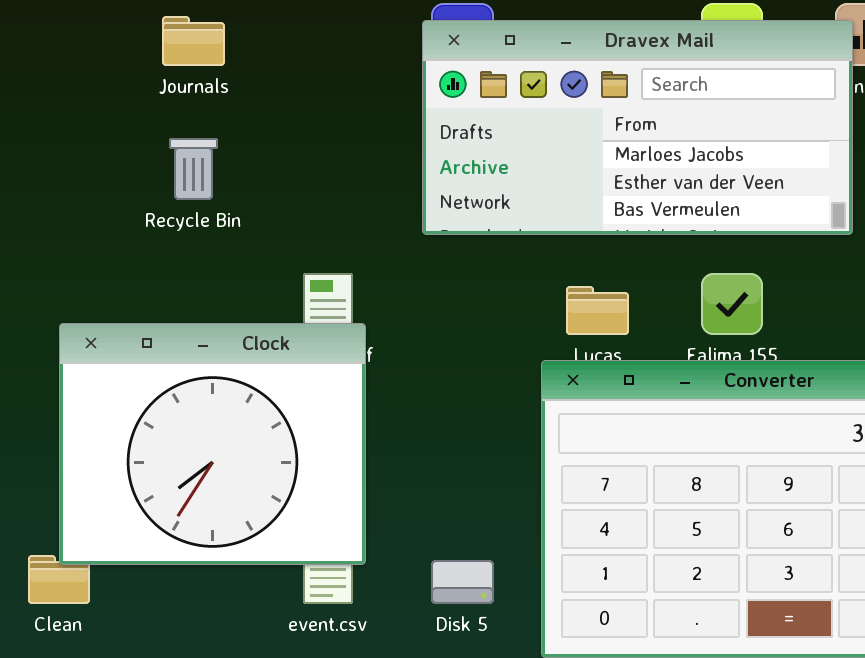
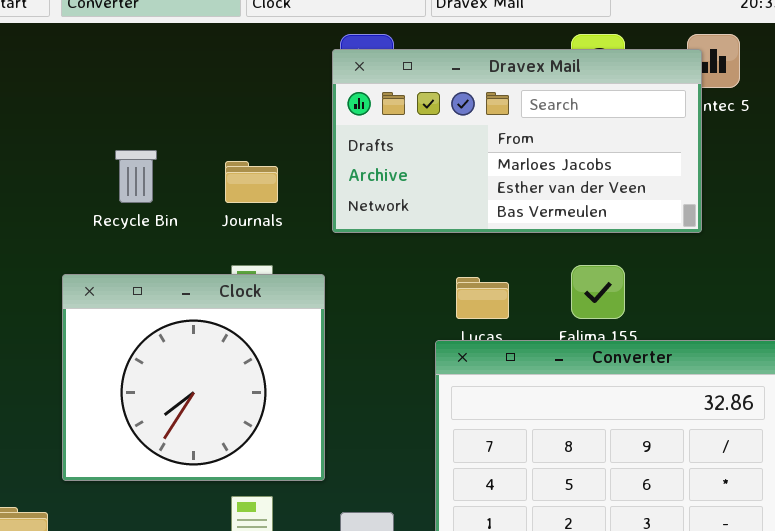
Journals: [162,16,225,66] -> [225,161,278,203], moved
Clock: [59,323,366,565] -> [62,274,325,481], moved

